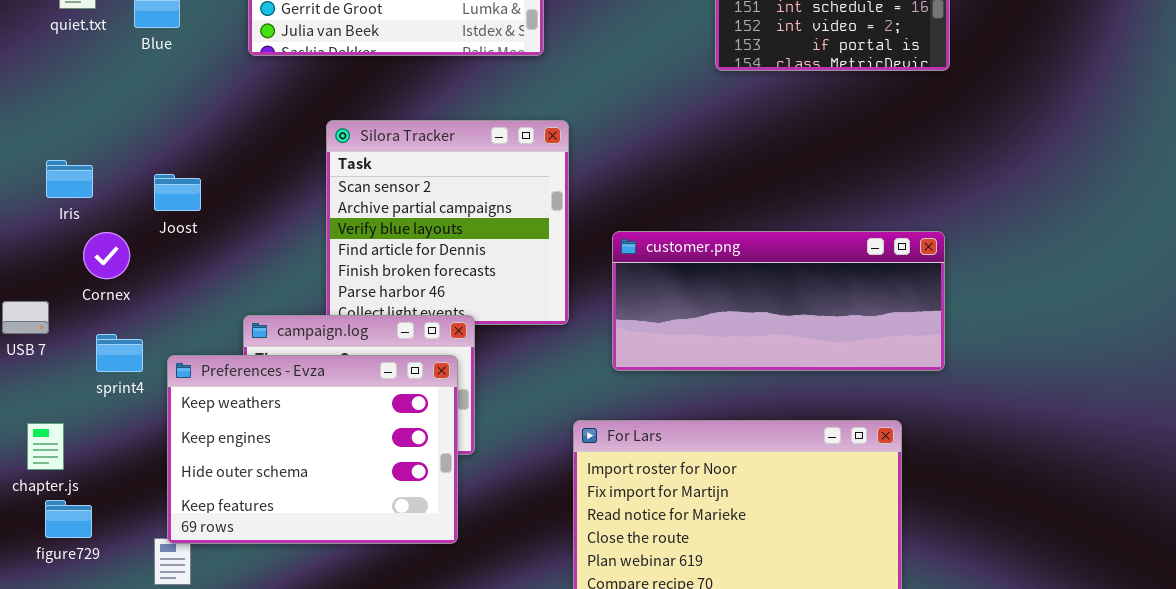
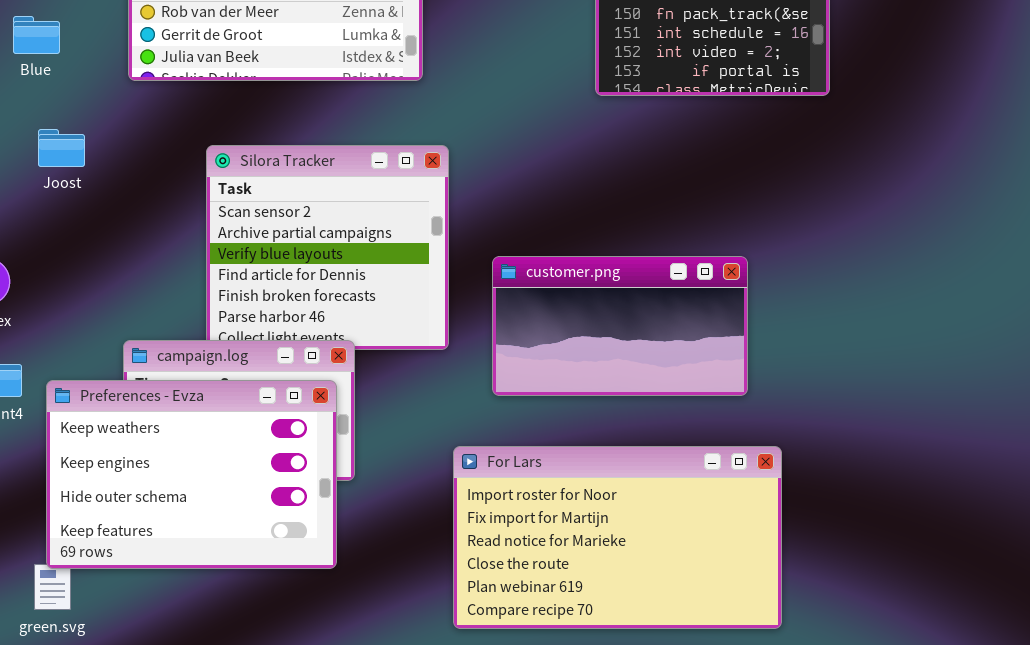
Joost: [154,174,201,211] -> [38,129,85,167], moved
customer.png: [612,231,945,371] -> [492,256,748,396], resized

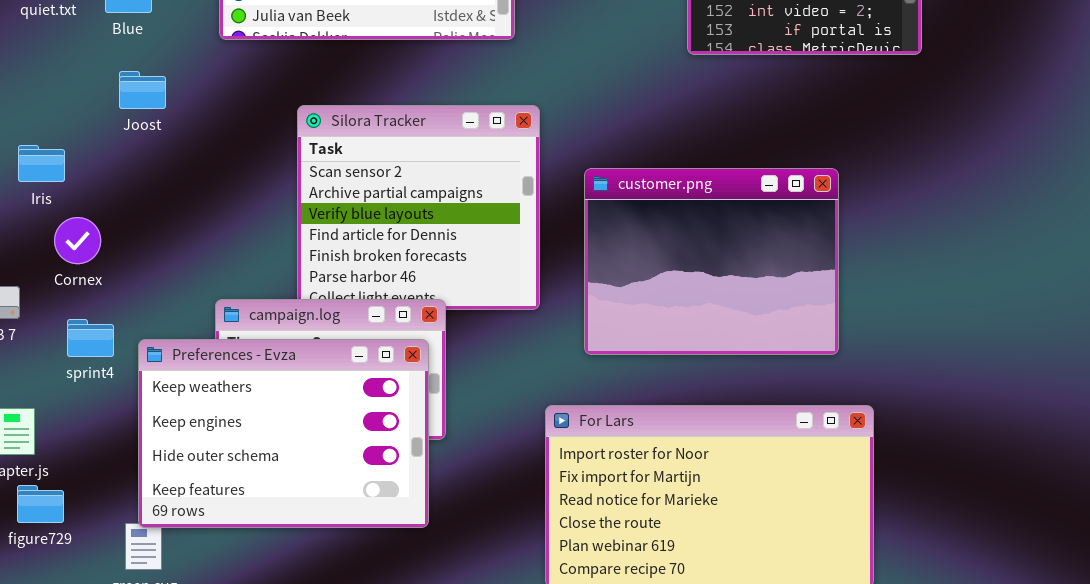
Joost: [38,129,85,167] -> [119,71,166,109], moved
customer.png: [492,256,748,396] -> [584,168,839,355], resized

